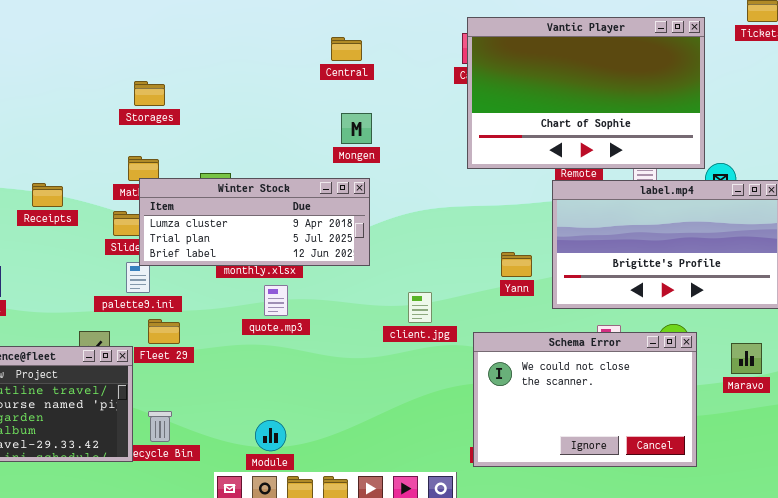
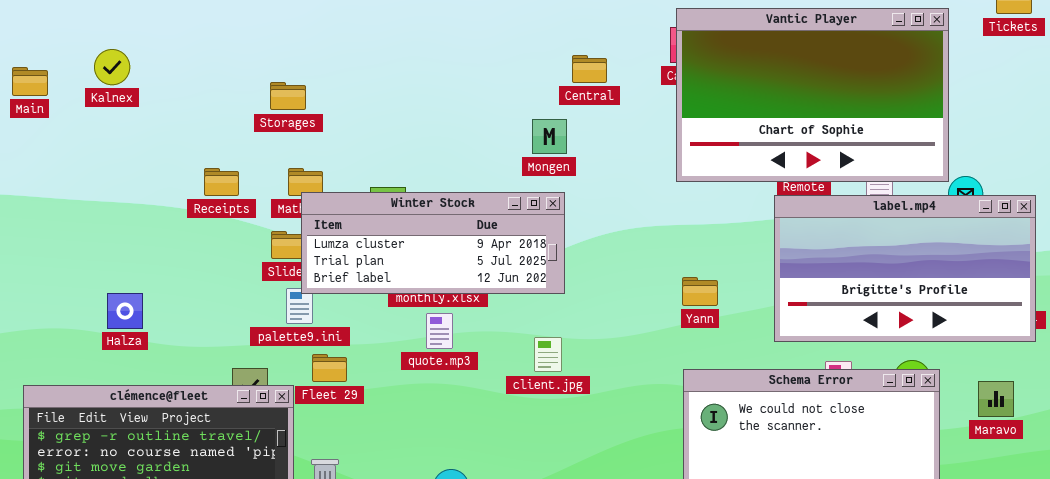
Central: [331,37,362,61] -> [572,55,607,83], moved
Storages: [134,81,165,106] -> [270,82,306,110], moved
Receipts: [32,183,63,207] -> [204,168,239,196], moved
Yann: [501,252,532,277] -> [682,277,718,306], moved
quote.mp3: [264,285,288,316] -> [426,313,453,349], moved
client.jpg: [408,292,432,323] -> [534,337,562,372], moved

